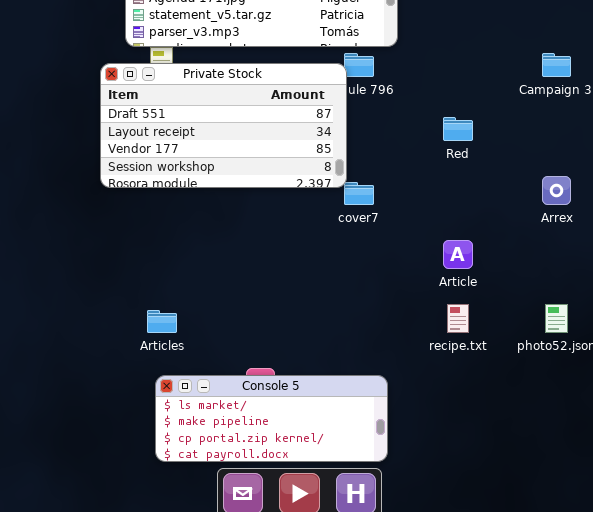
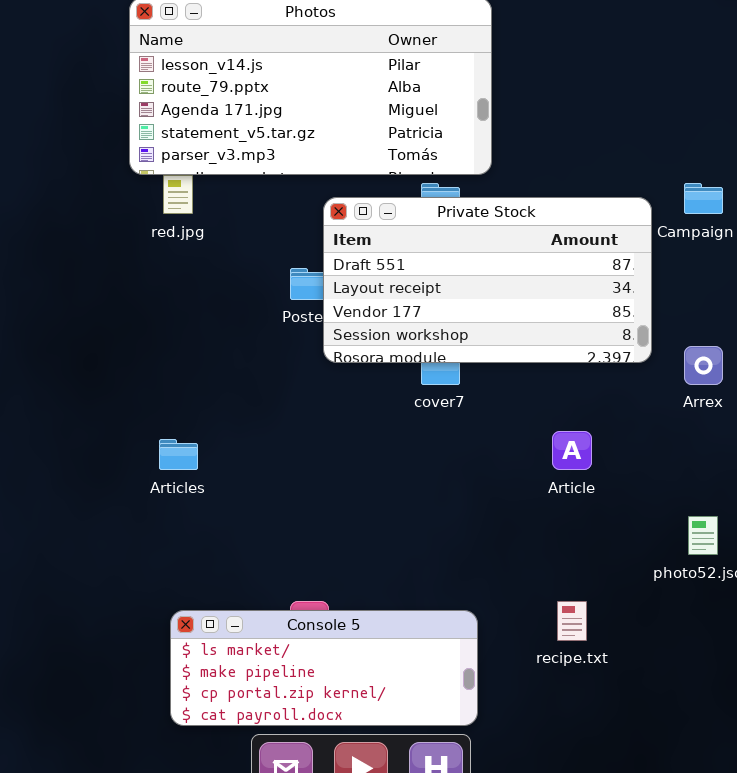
Private Stock: [100,63,347,188] -> [323,197,652,363], moved
recipe.txt: [447,304,469,333] -> [557,601,587,641], moved
Articles: [147,310,177,333] -> [159,439,198,470], moved

